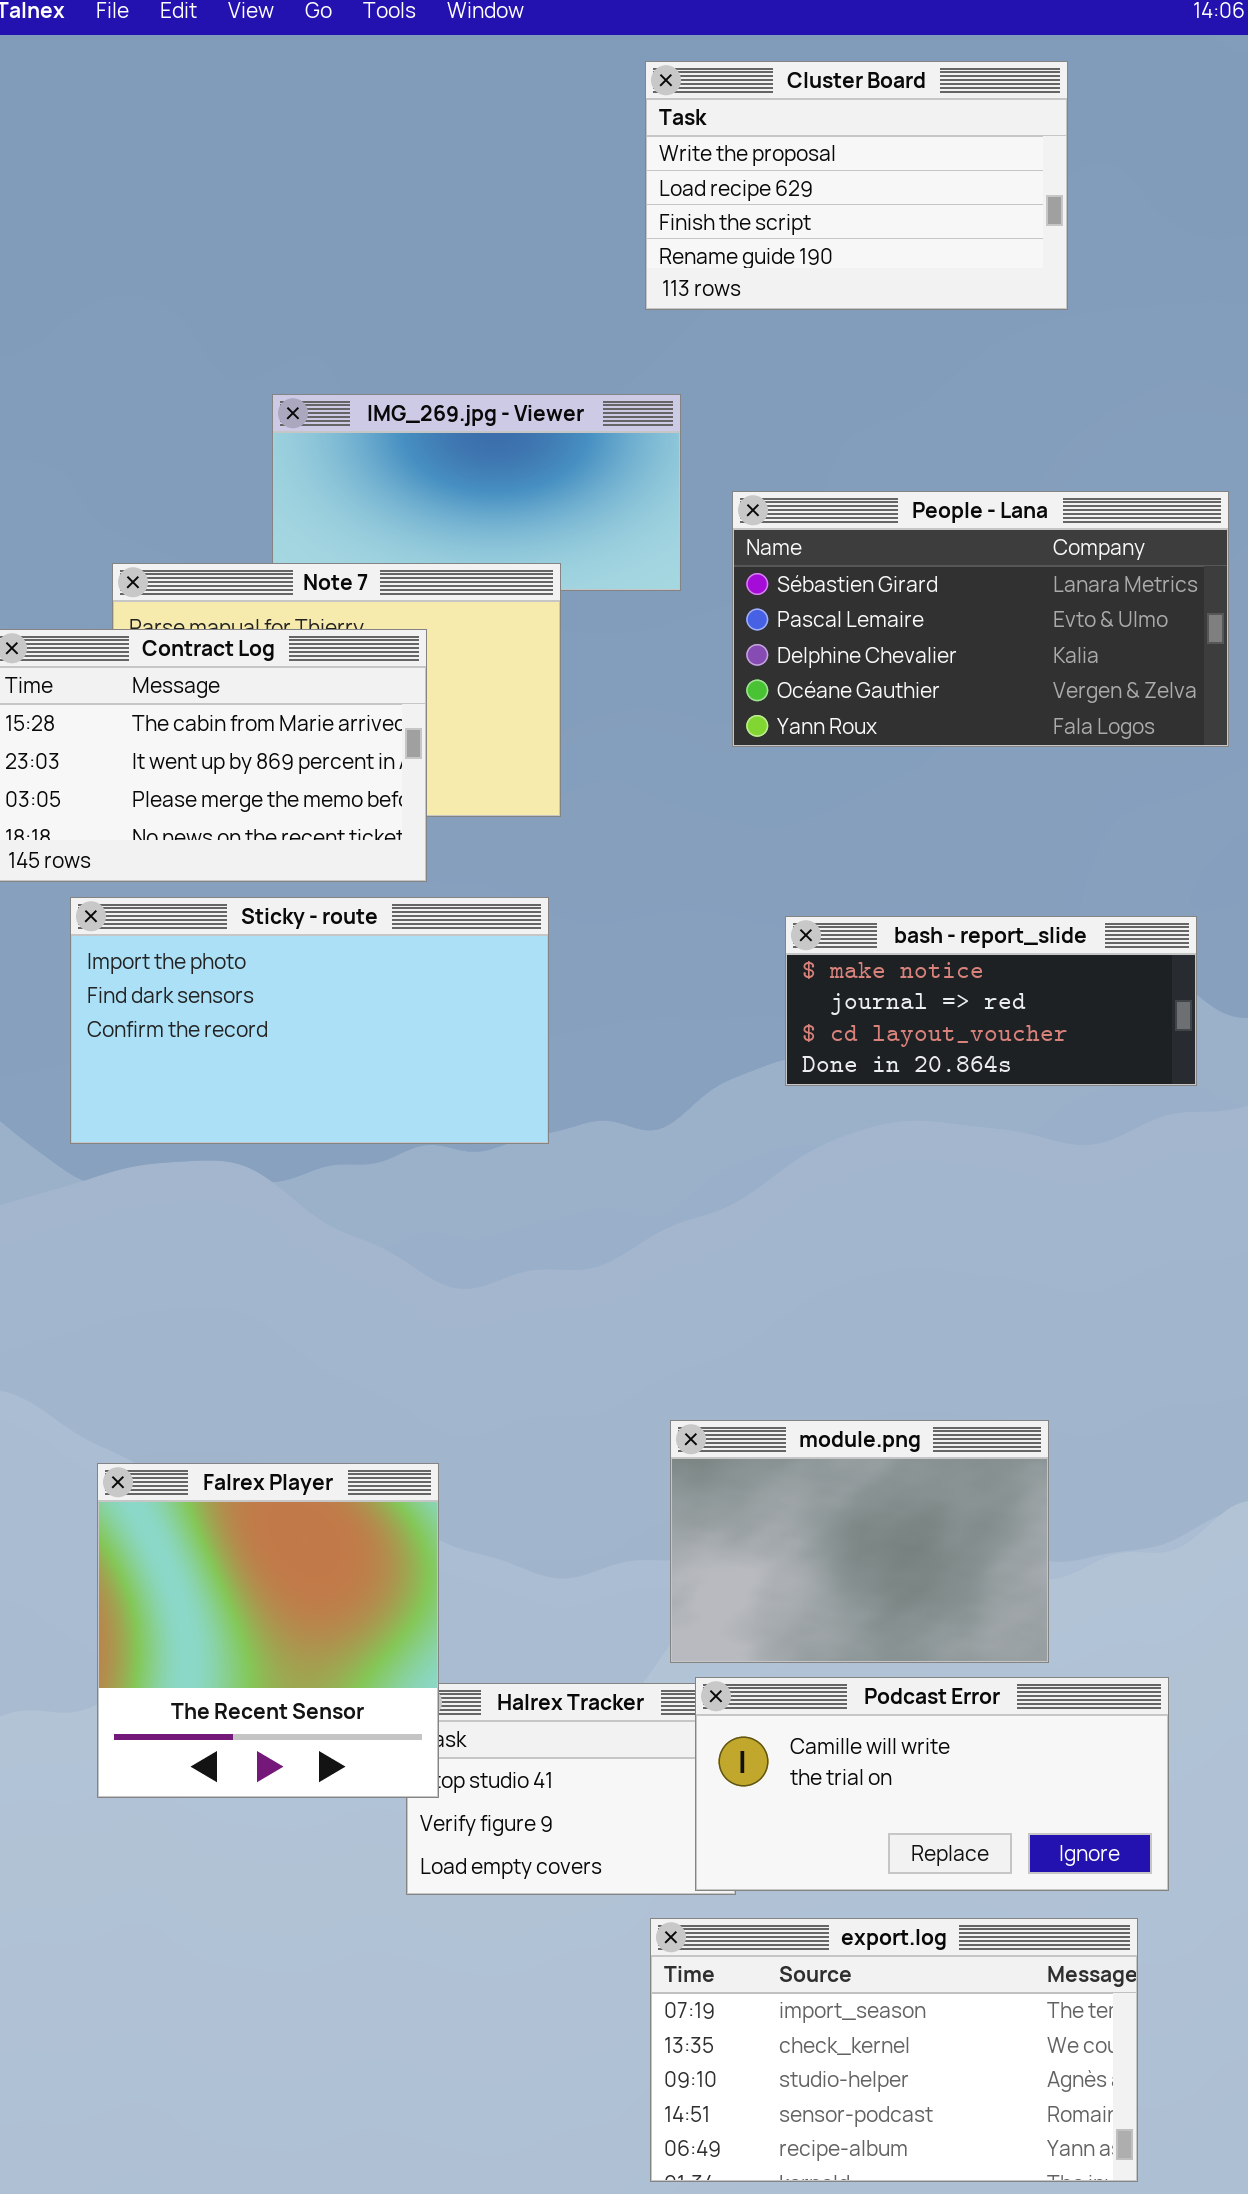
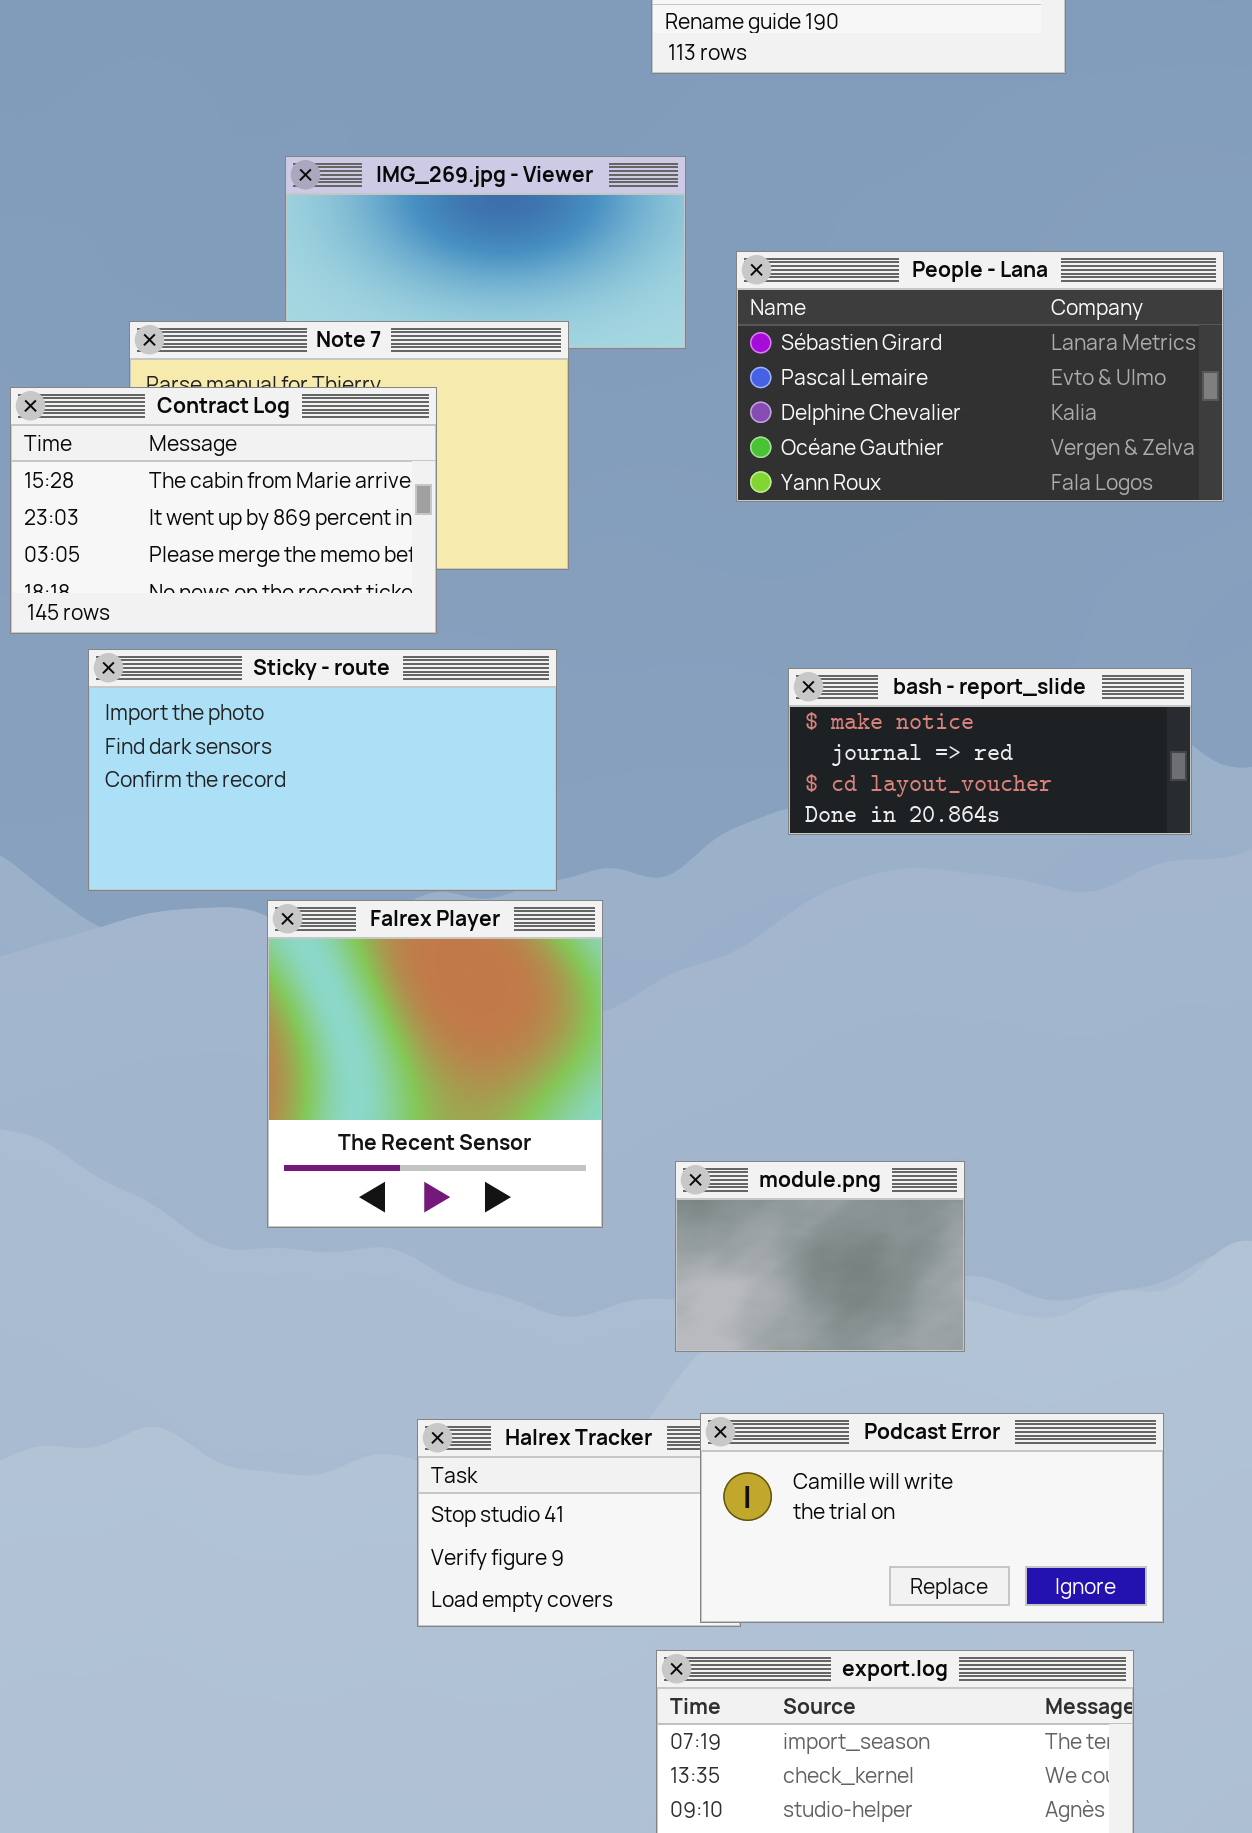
module.png: [670,1420,1049,1663] -> [675,1161,965,1352], resized
Falrex Player: [97,1463,439,1798] -> [267,900,603,1228], moved

